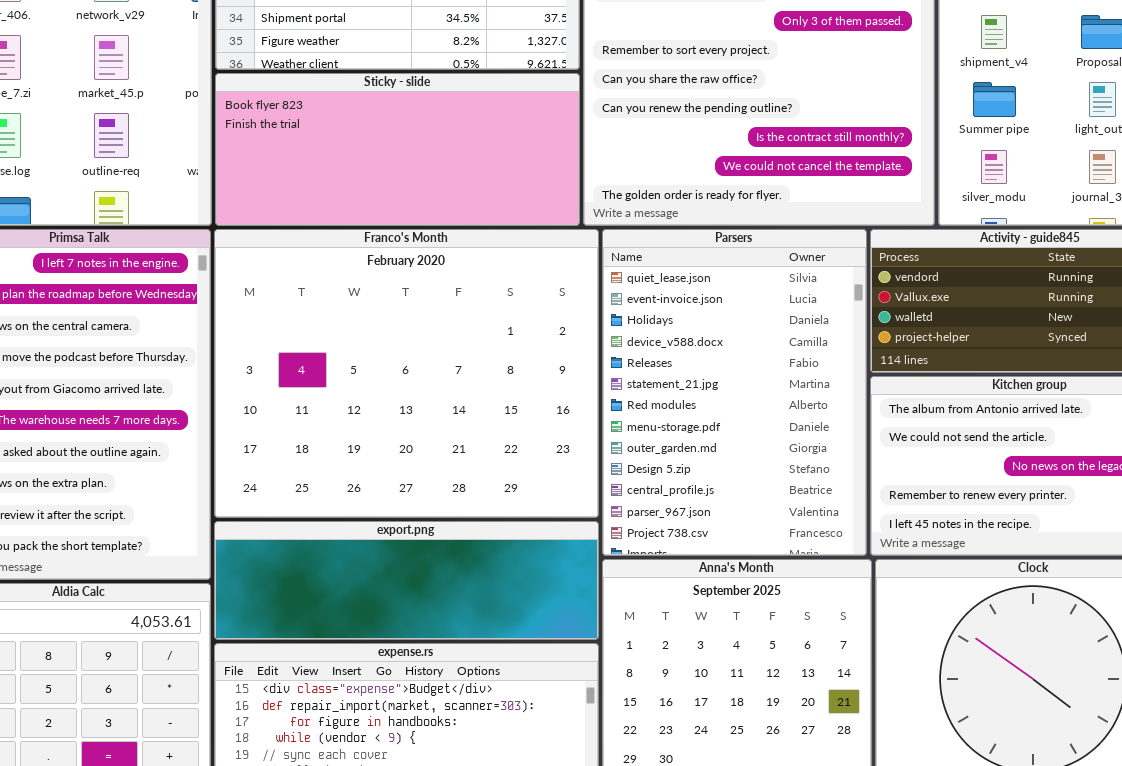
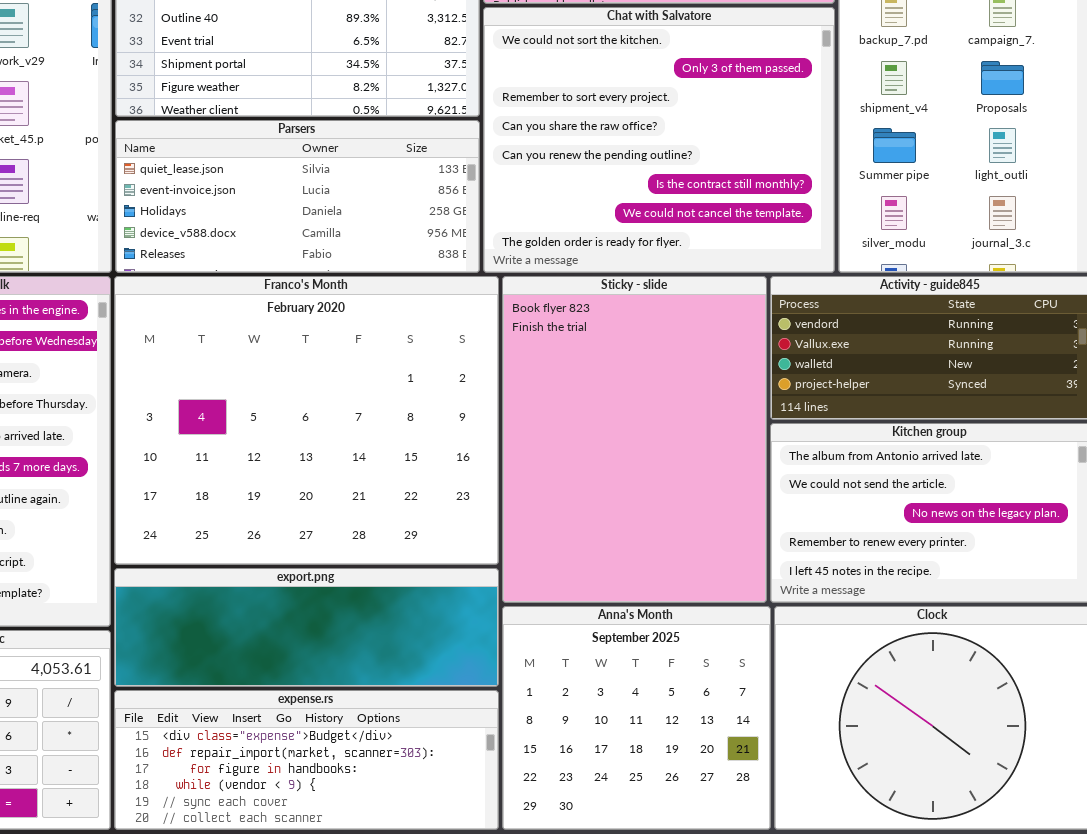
Sticky - slide: [215,73,580,226] -> [502,276,767,603], moved, resized
Parsers: [602,229,867,556] -> [115,120,480,273], moved, resized

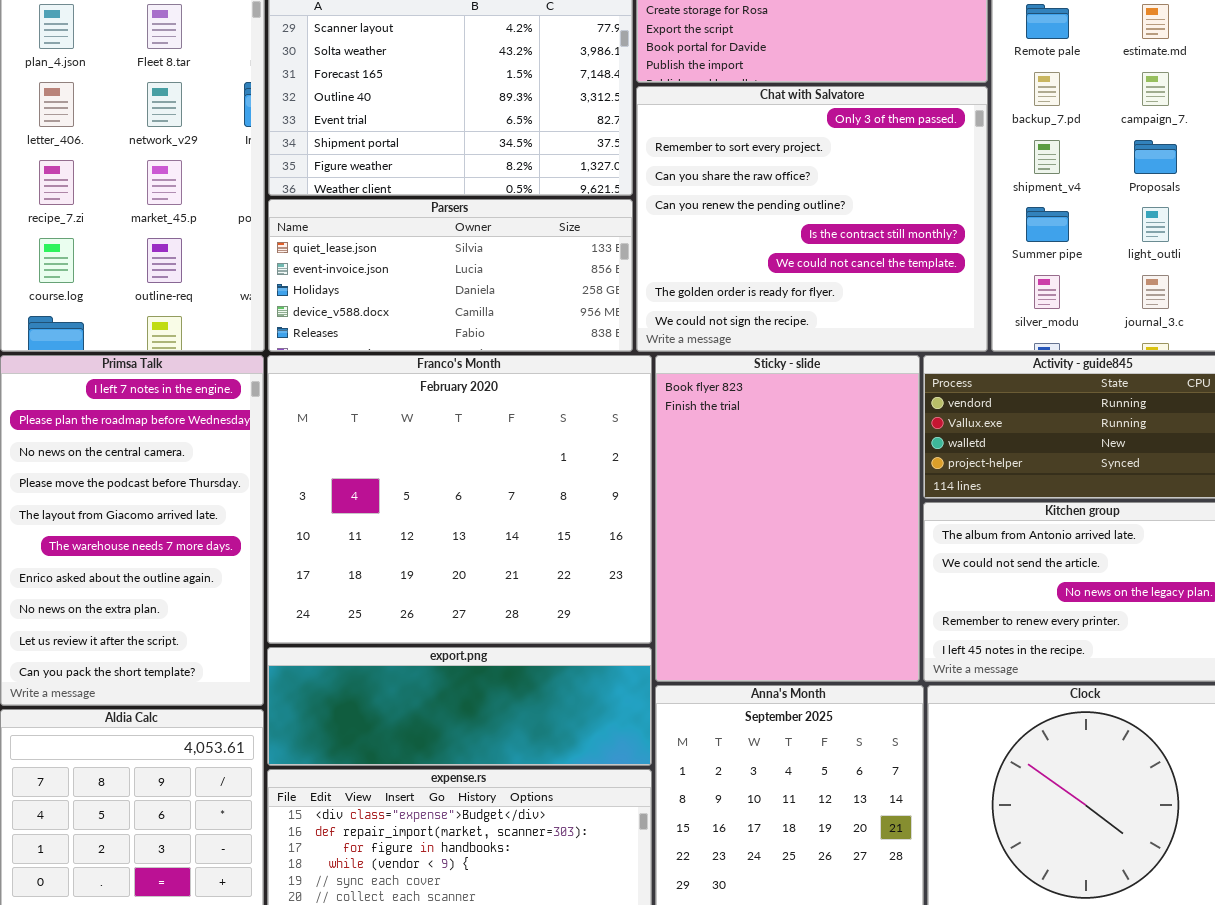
Chat with Salvatore: [483,7,835,273] -> [636,86,988,352], scrolled down 1 row

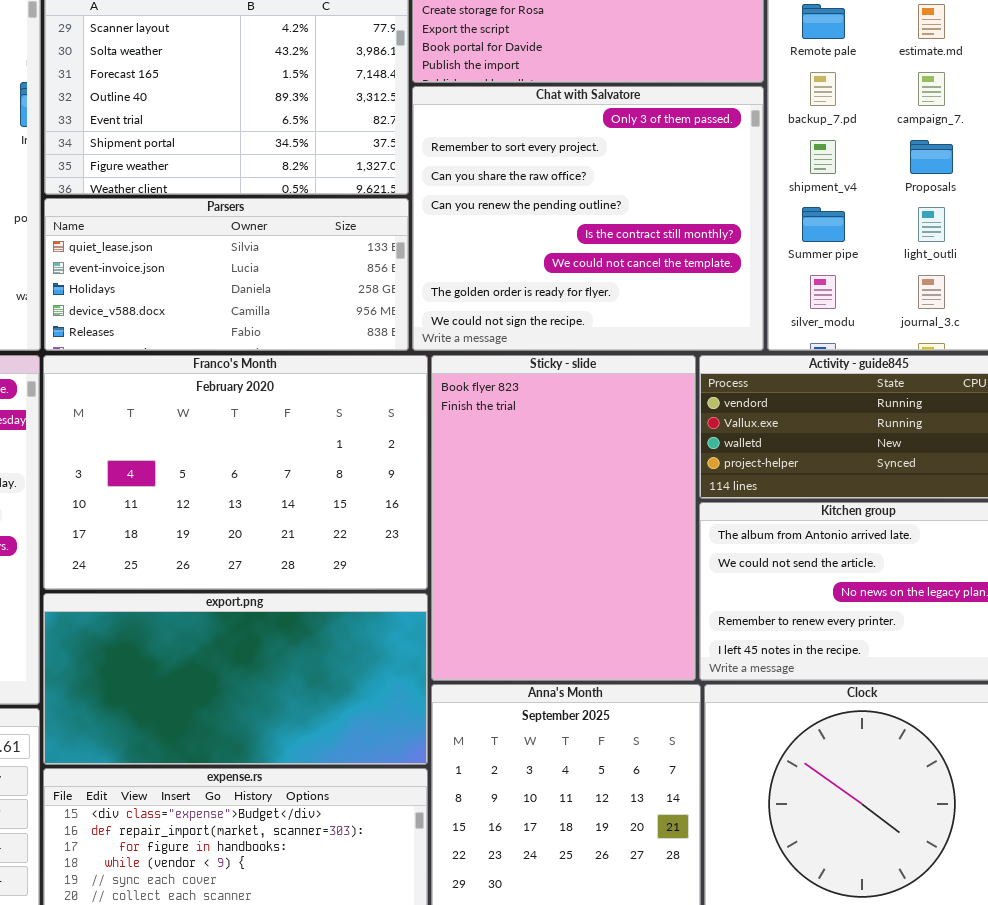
Franco's Month: [267,355,652,644] -> [43,355,428,590], resized
export.png: [267,647,652,766] -> [43,593,428,765], resized

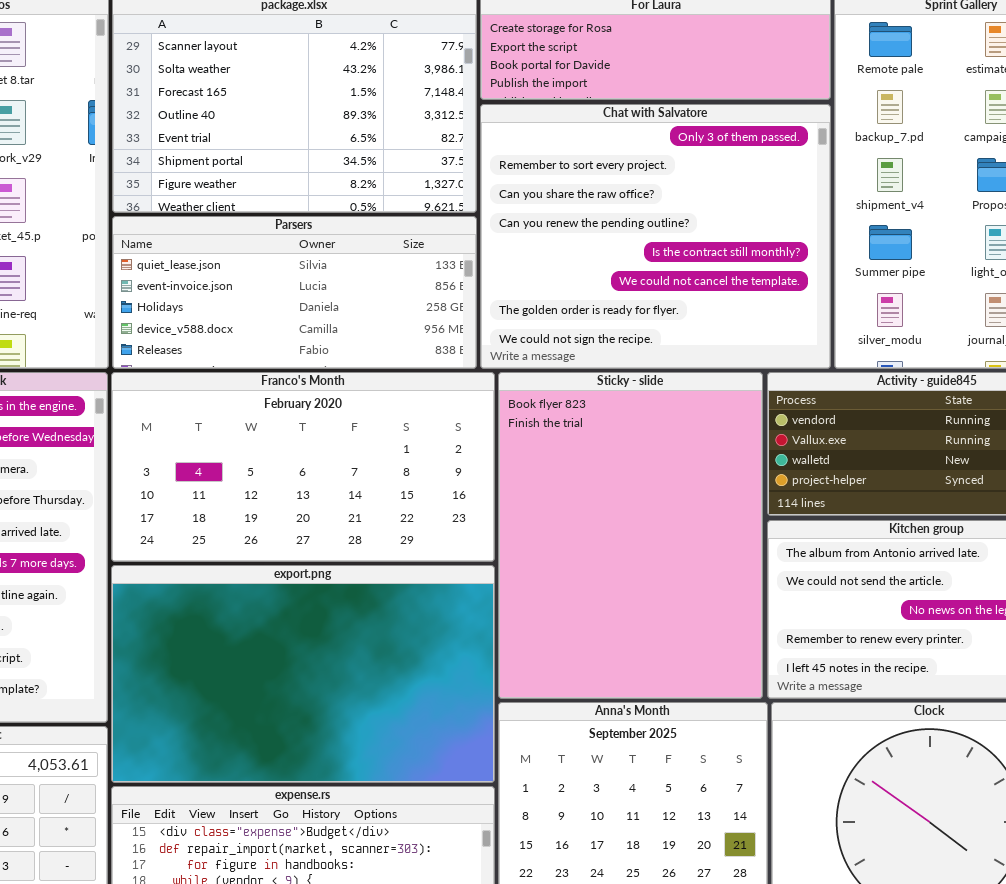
Franco's Month: [43,355,428,590] -> [111,372,495,562], resized
export.png: [43,593,428,765] -> [111,565,495,783], resized

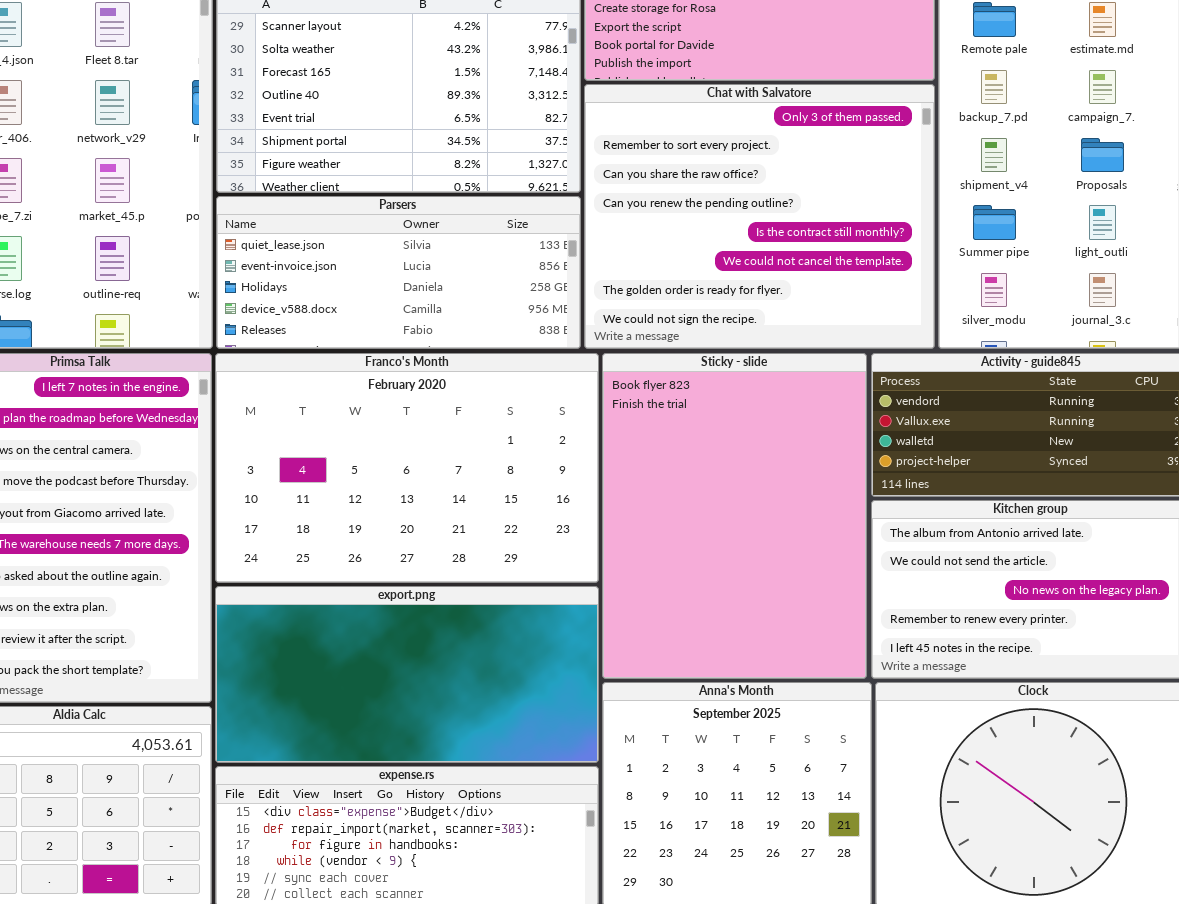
Franco's Month: [111,372,495,562] -> [215,353,599,583], resized
export.png: [111,565,495,783] -> [215,586,599,763], resized

